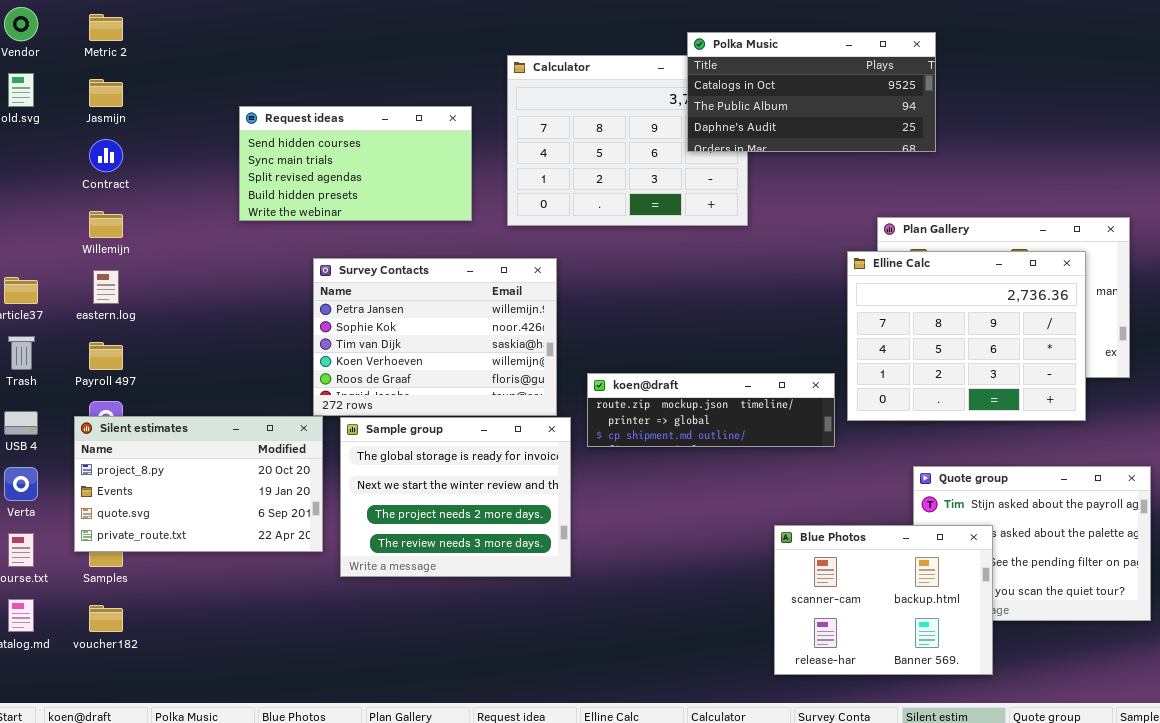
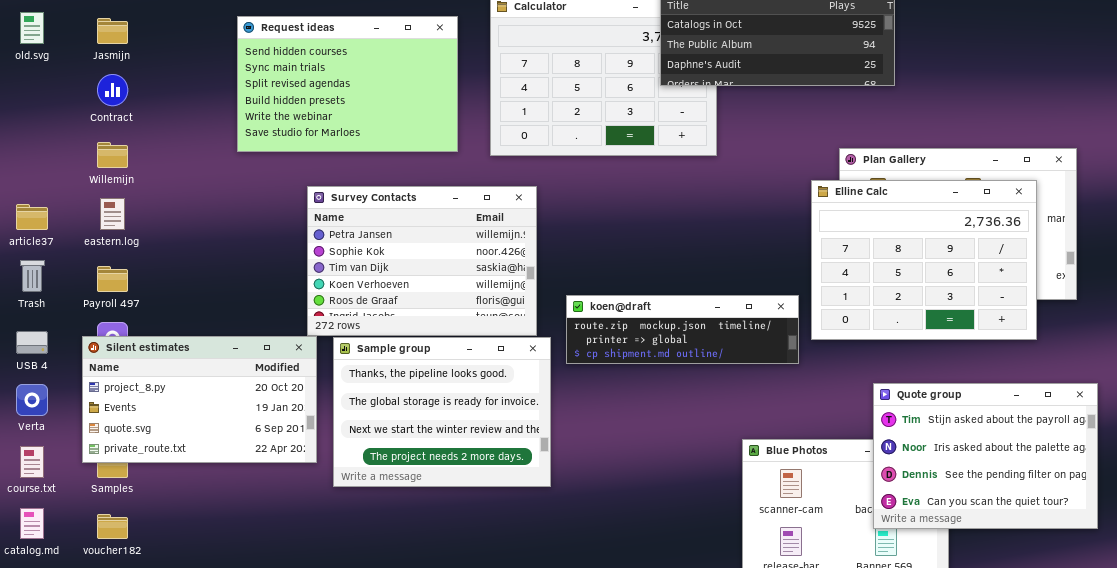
Request ideas: [239,106,472,221] -> [237,16,458,152], resized
Sample group: [340,417,571,577] -> [333,337,551,487], scrolled up 1 row
Quote group: [913,466,1151,621] -> [873,383,1098,529], raised

